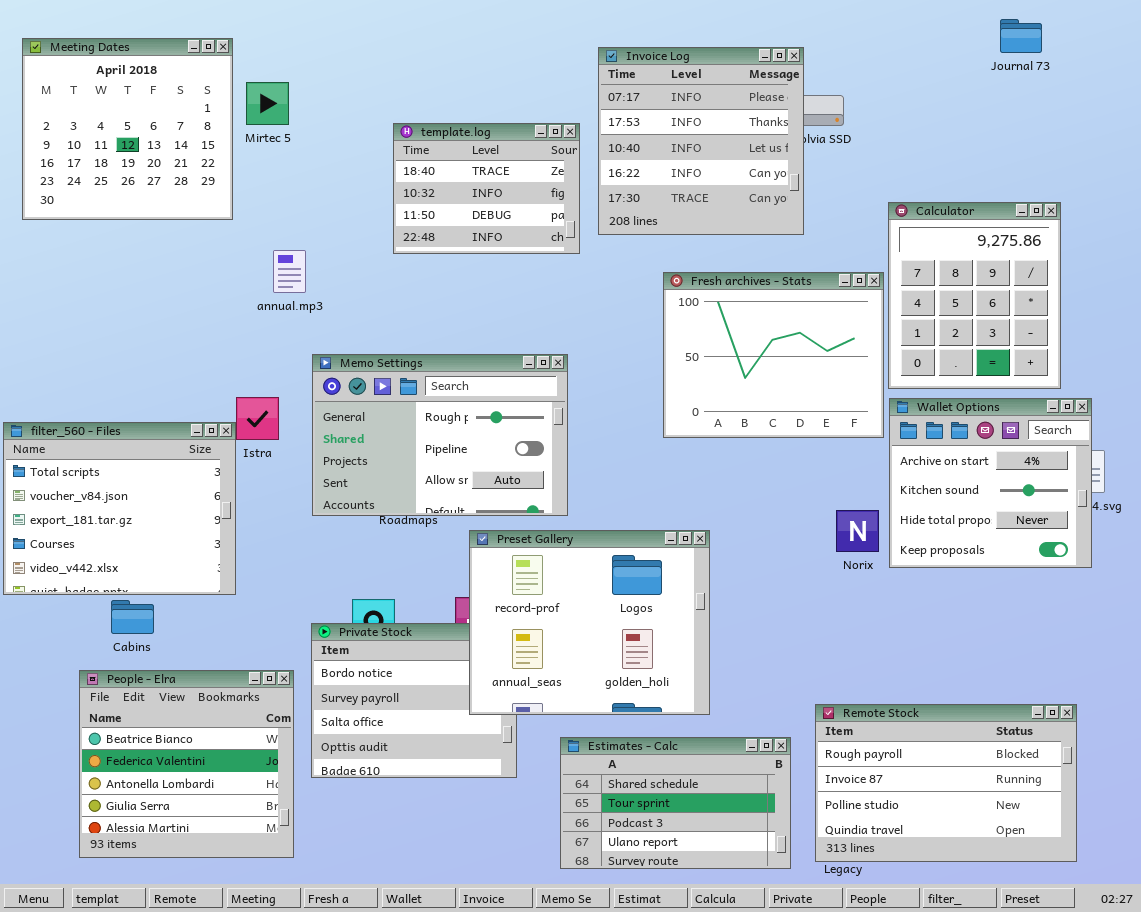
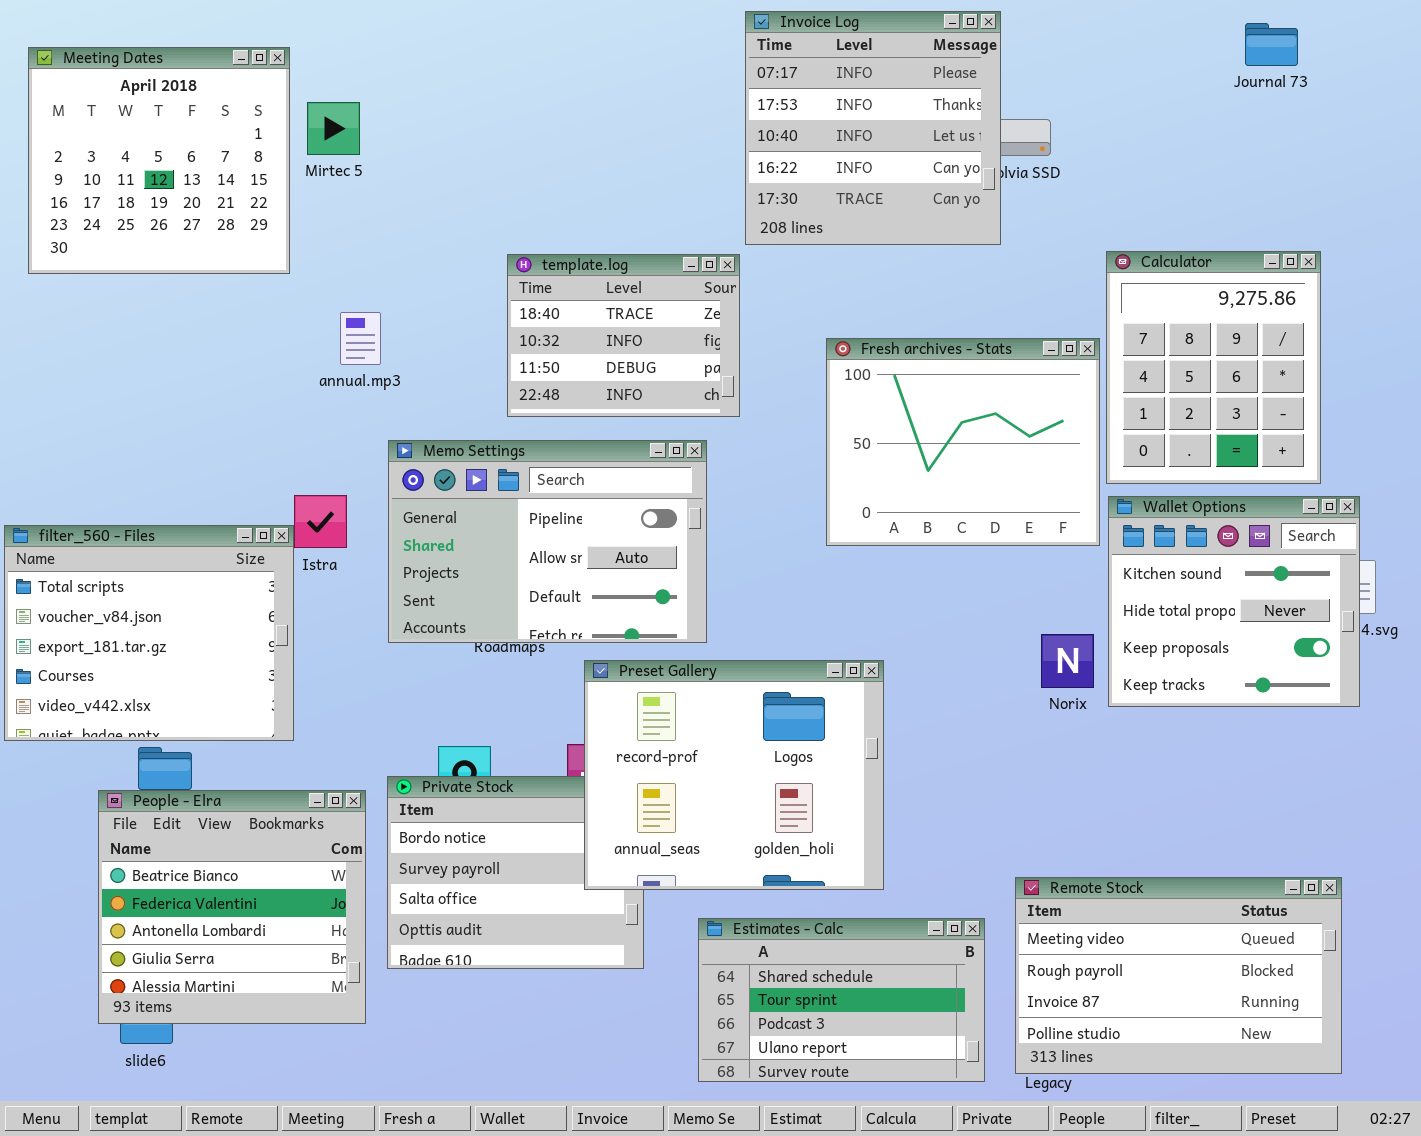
Invoice Log: [598,47,804,235] -> [745,11,1001,245], moved
template.log: [393,123,580,254] -> [507,254,740,417], moved
Memo Settings: [312,354,568,516] -> [388,440,707,643], scrolled down 1 row
Wallet Options: [889,398,1092,568] -> [1108,496,1360,707], scrolled down 1 row
People - Elra: [79,670,294,858] -> [98,790,366,1024], moved
Remote Stock: [815,704,1077,862] -> [1015,877,1342,1074], scrolled up 1 row

